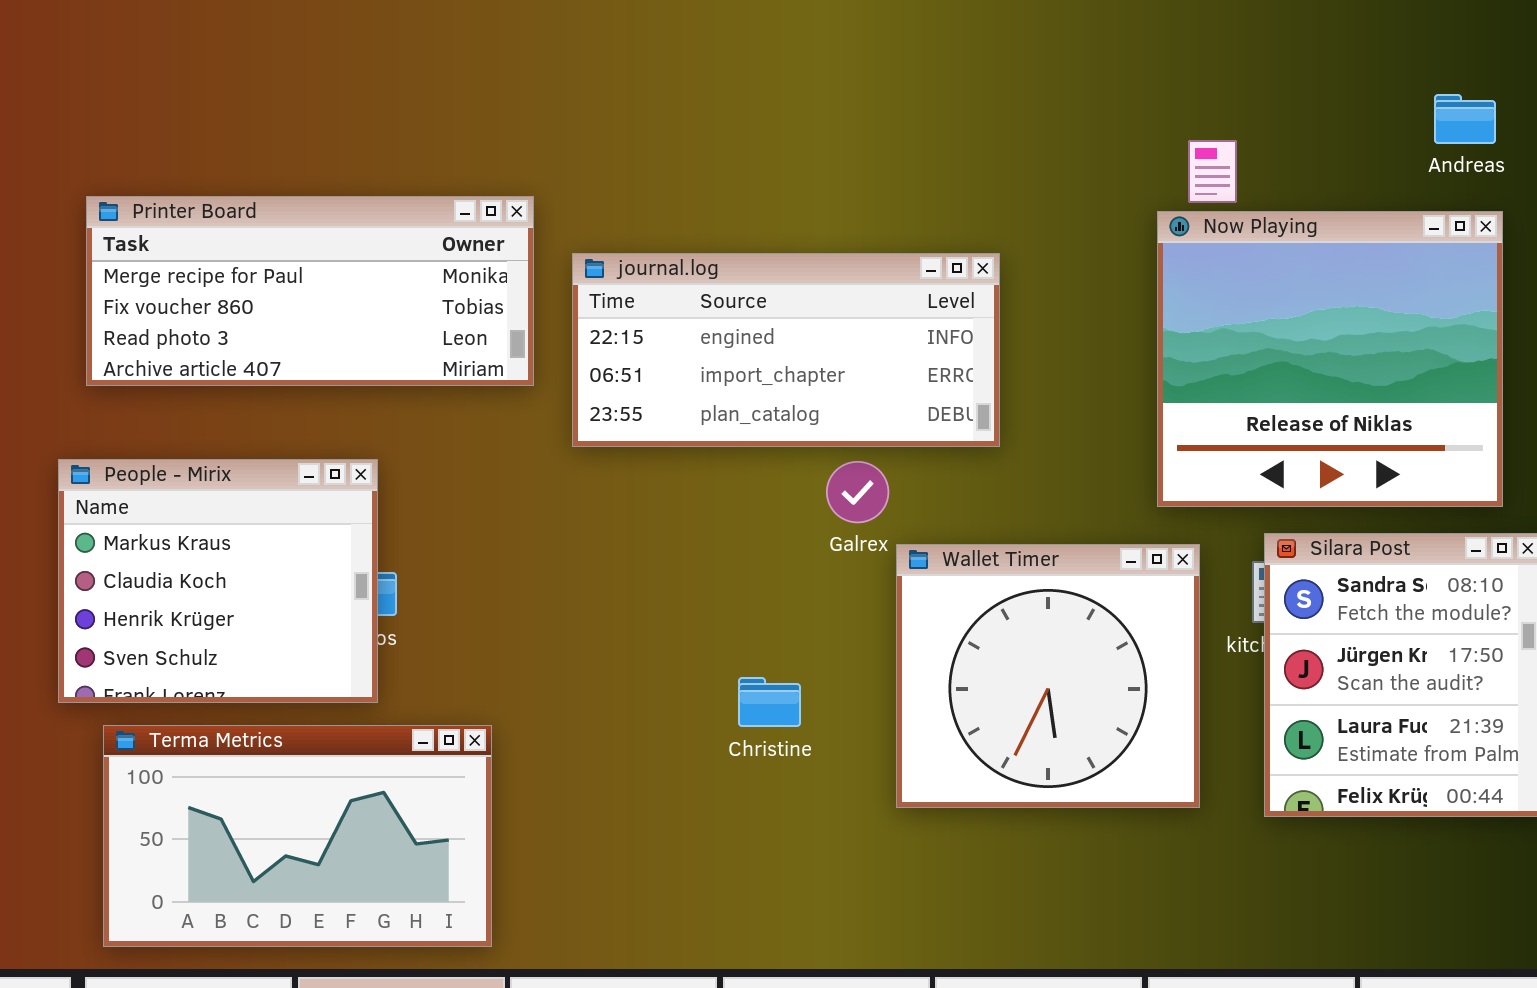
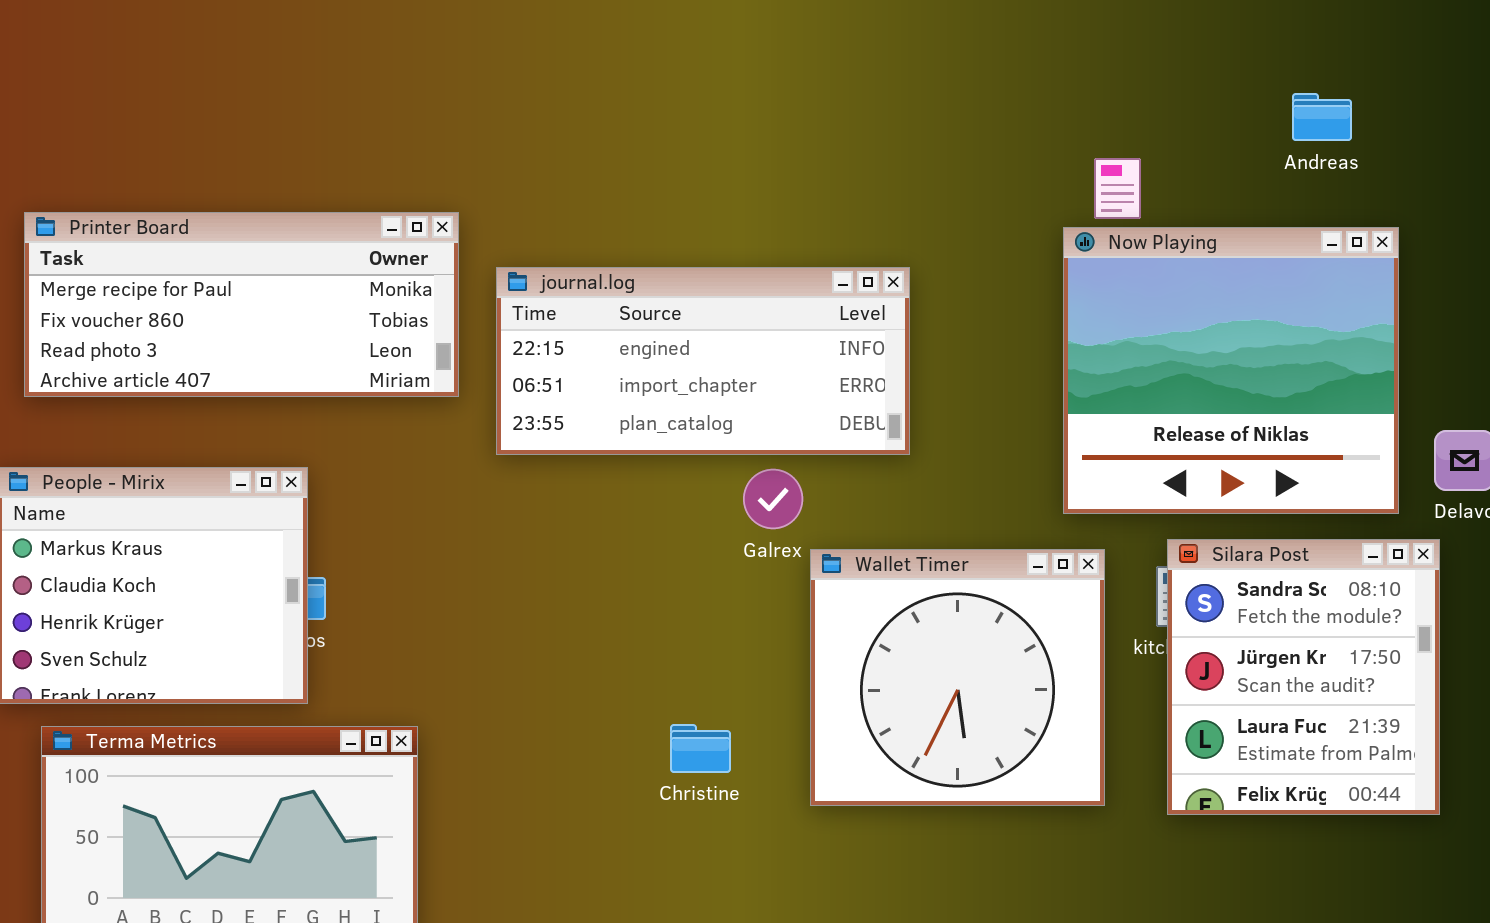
Andreas: [1434,94,1496,144] -> [1292,93,1352,141], moved
Christine: [738,677,801,727] -> [670,724,731,773], moved

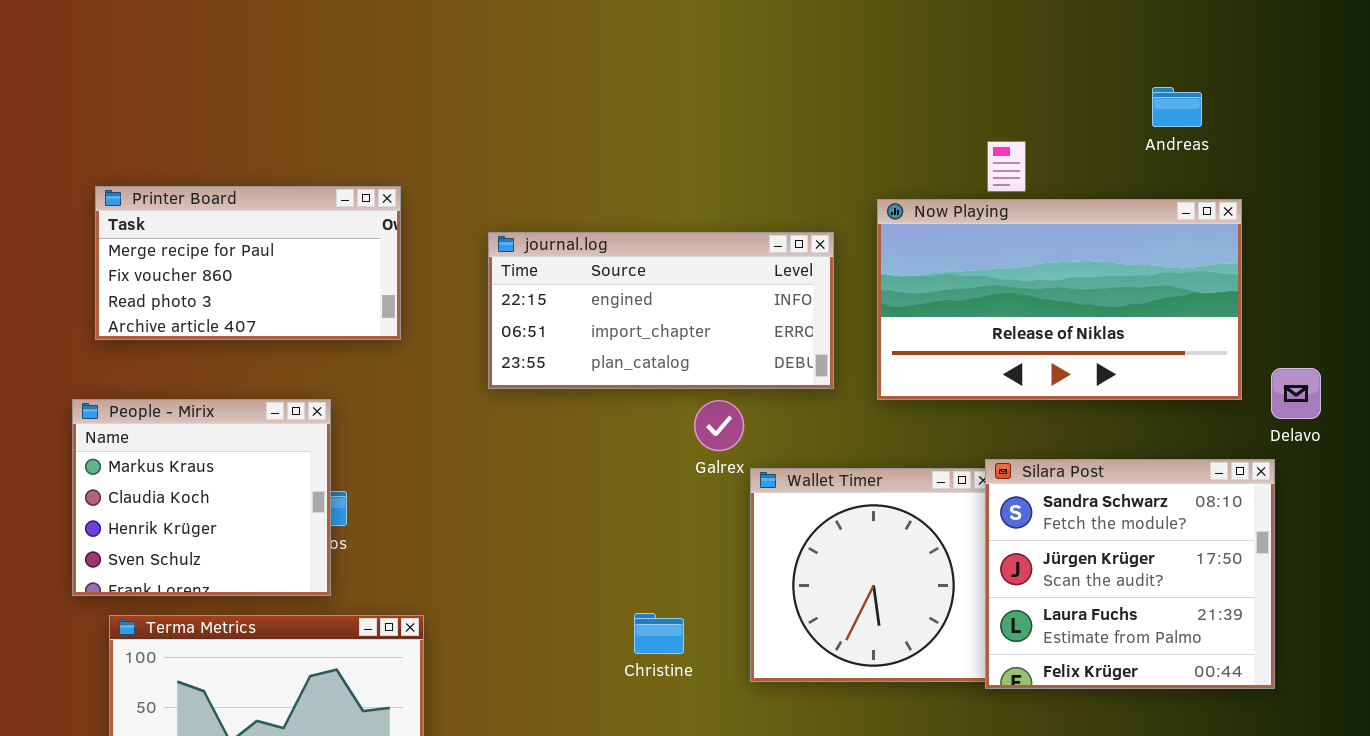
Printer Board: [24,212,459,397] -> [95,186,401,340], resized
Now Playing: [1063,227,1399,514] -> [877,199,1242,400], resized
Silara Post: [1167,539,1440,815] -> [985,459,1275,689], resized

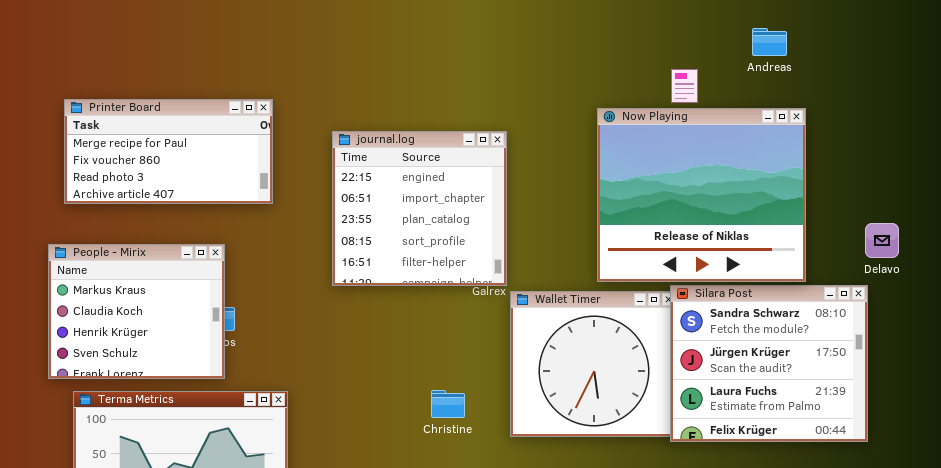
Andreas: [1152,87,1202,127] -> [752,28,787,56], moved
Now Playing: [877,199,1242,400] -> [597,108,806,282], resized
journal.log: [488,232,834,389] -> [332,131,507,286], resized

